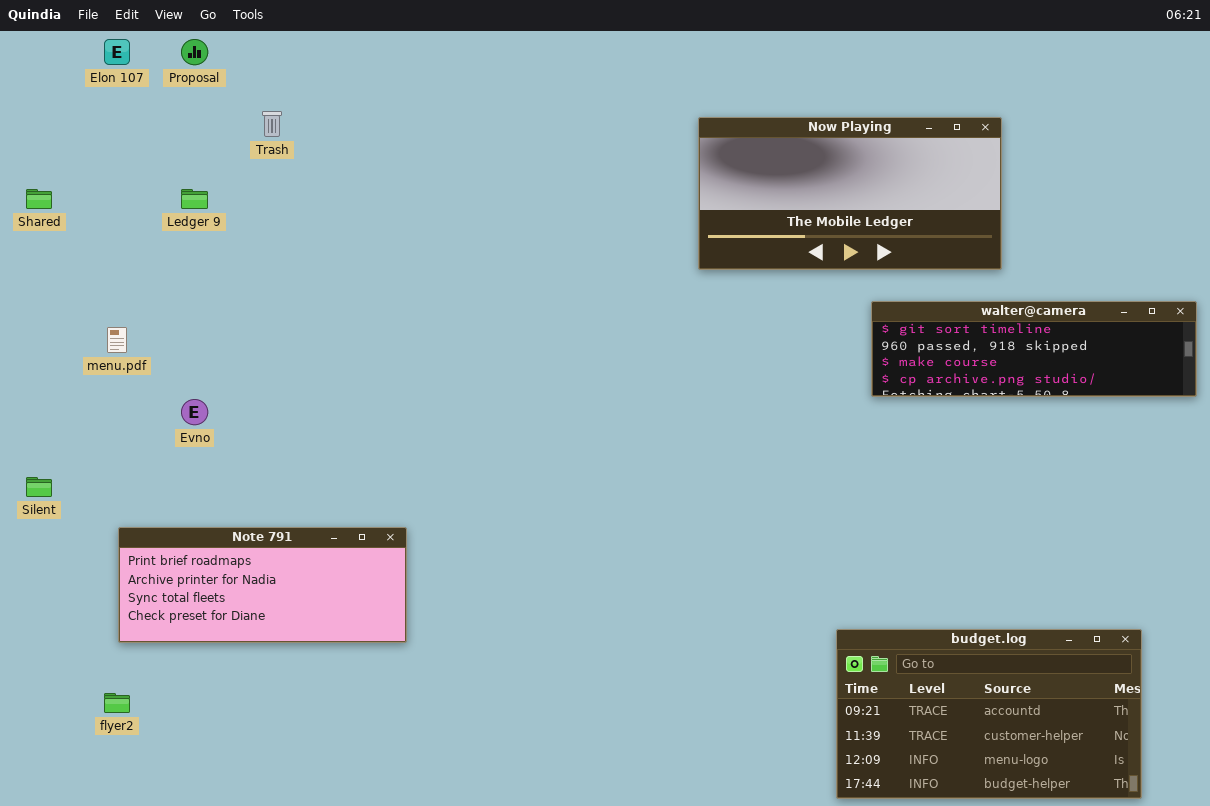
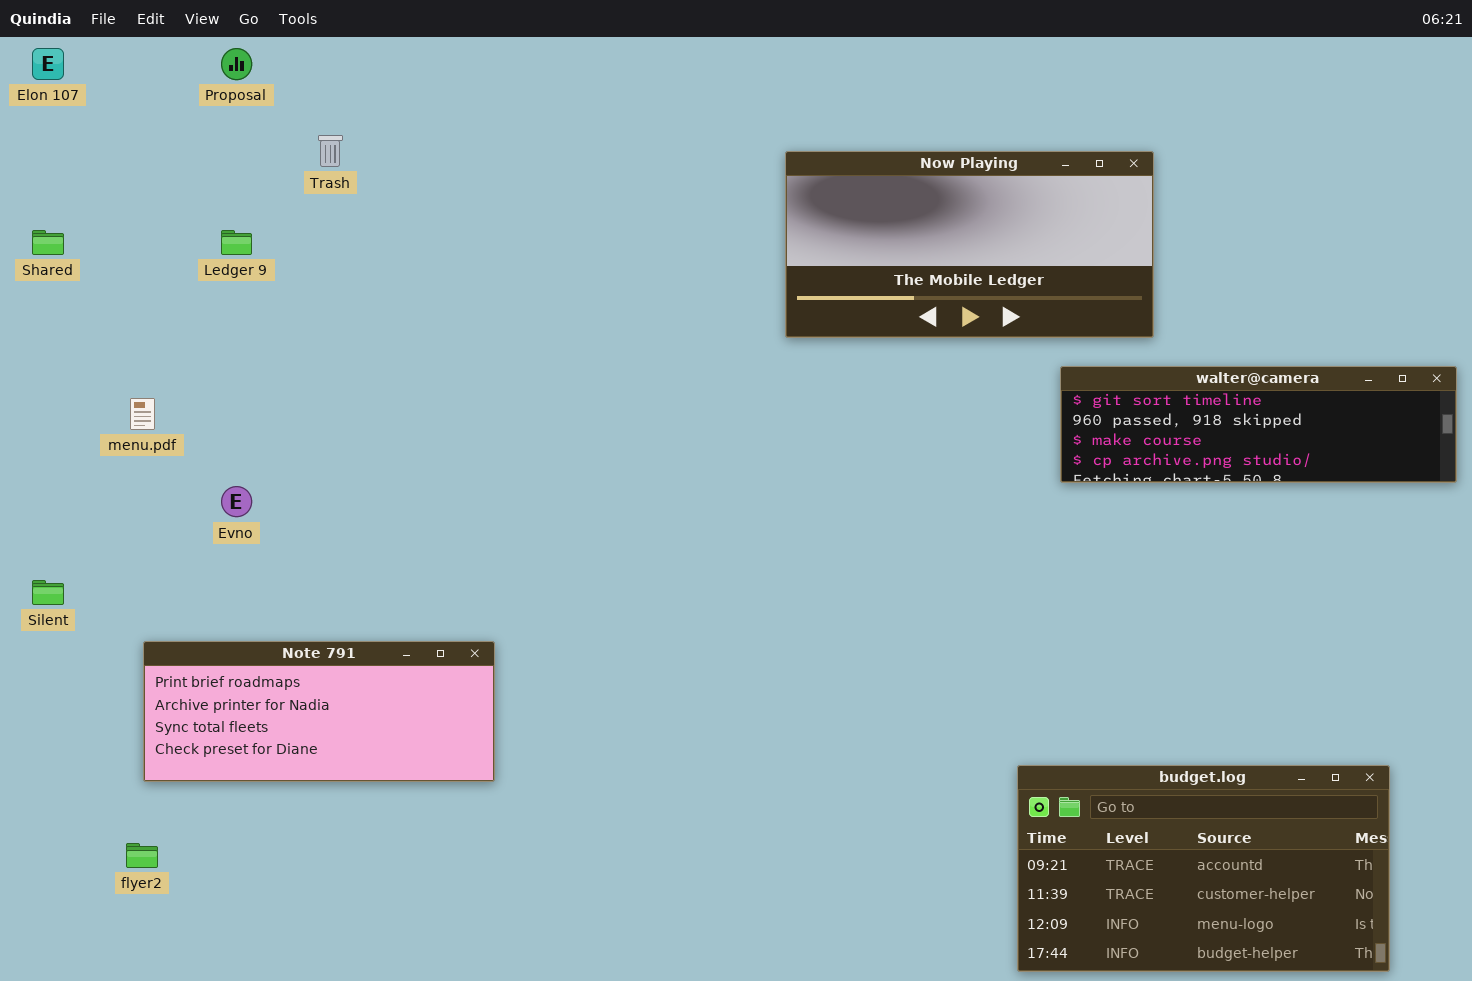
Elon 107: [104,39,130,65] -> [32,48,64,80], moved
Now Playing: [698,117,1002,270] -> [785,151,1154,338], moved

